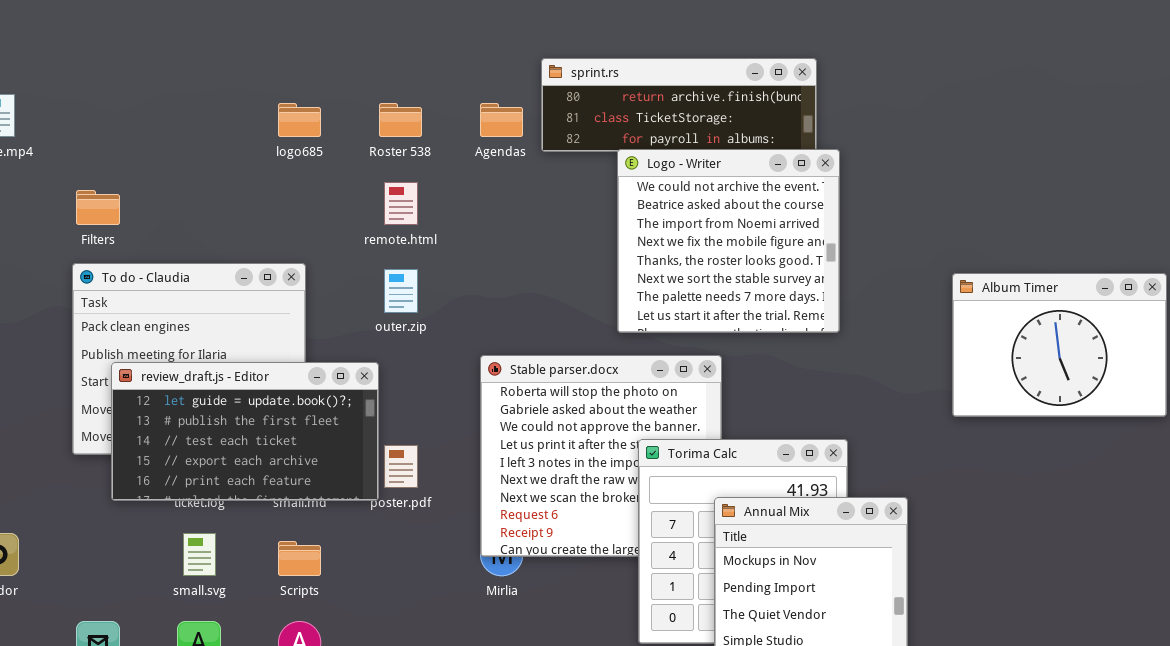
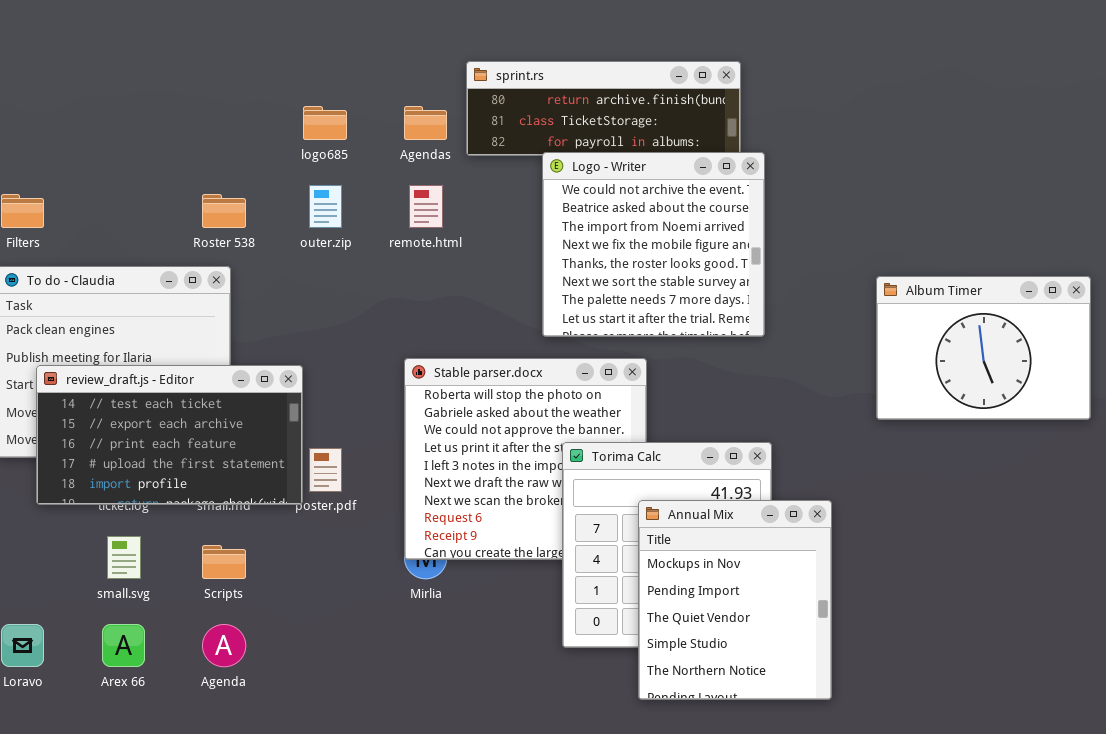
logo685: [278,103,321,137] -> [303,106,347,140], moved
Roster 538: [379,103,422,137] -> [202,194,246,228], moved
remote.html: [384,182,418,225] -> [409,185,443,228], moved
outer.zip: [384,269,418,313] -> [309,185,342,228], moved
review_draft.js - Editor: [111,362,379,501] -> [36,365,303,505], scrolled down 2 rows

